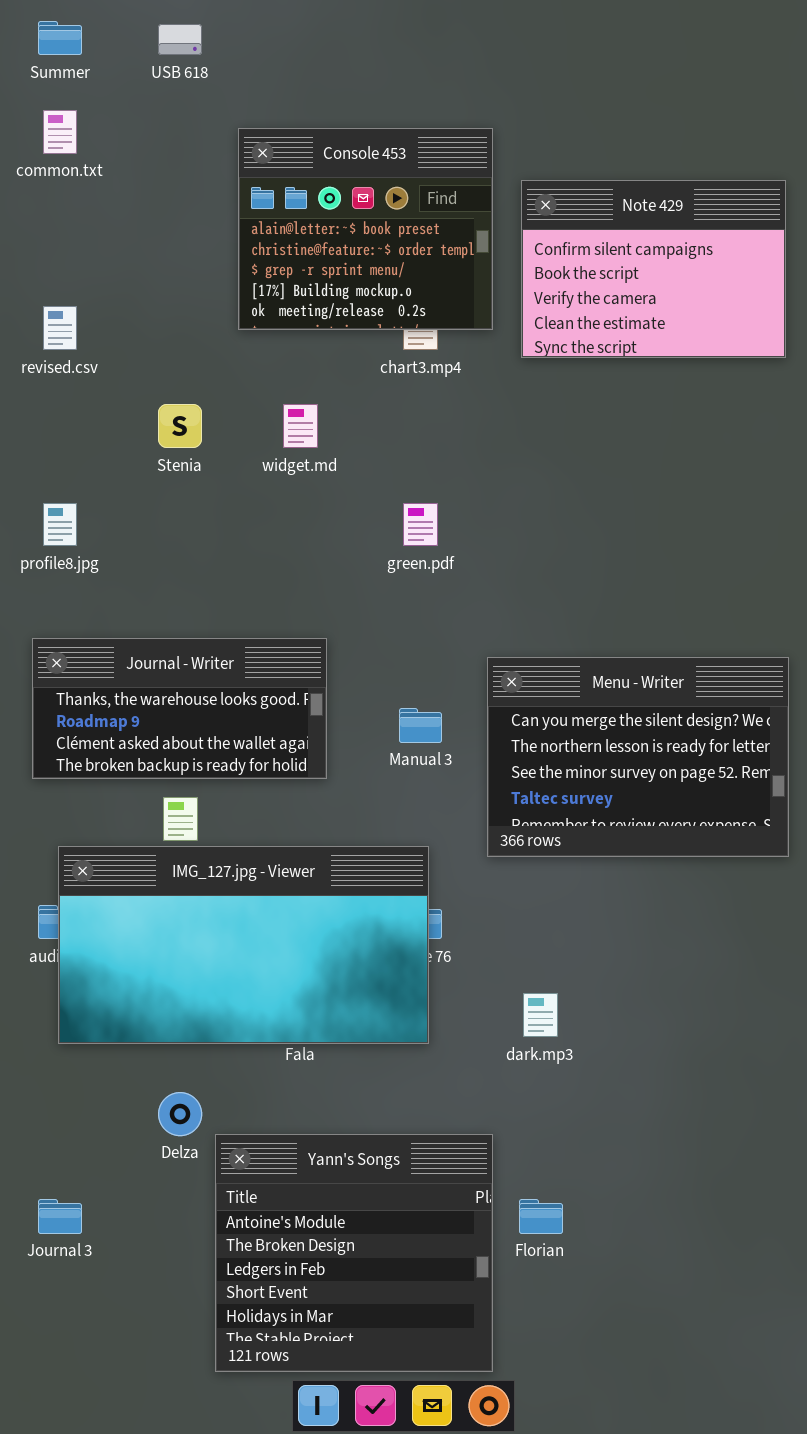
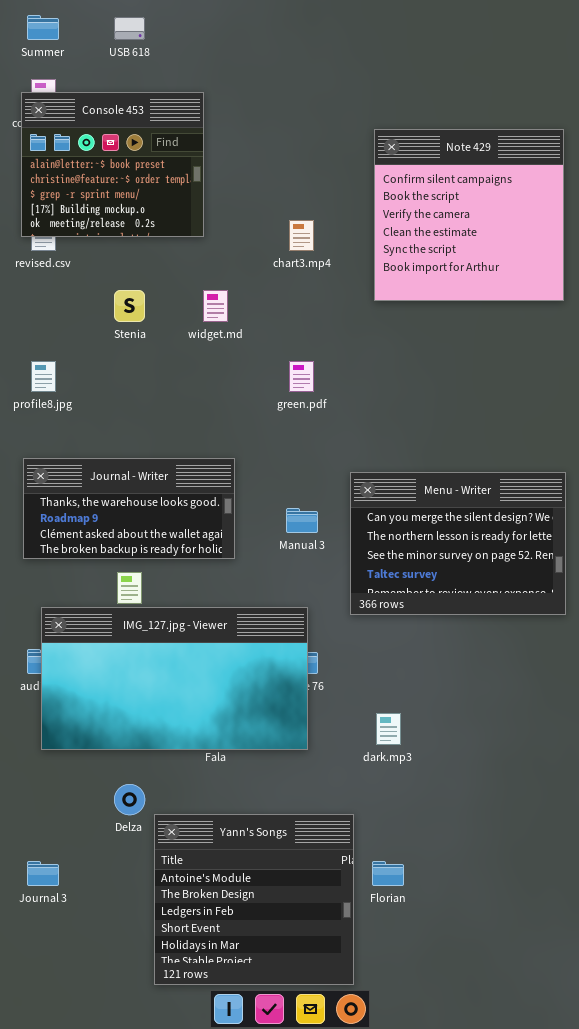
Console 453: [238,128,493,330] -> [21,92,204,237], moved
Note 429: [521,180,786,358] -> [374,129,564,301], resized

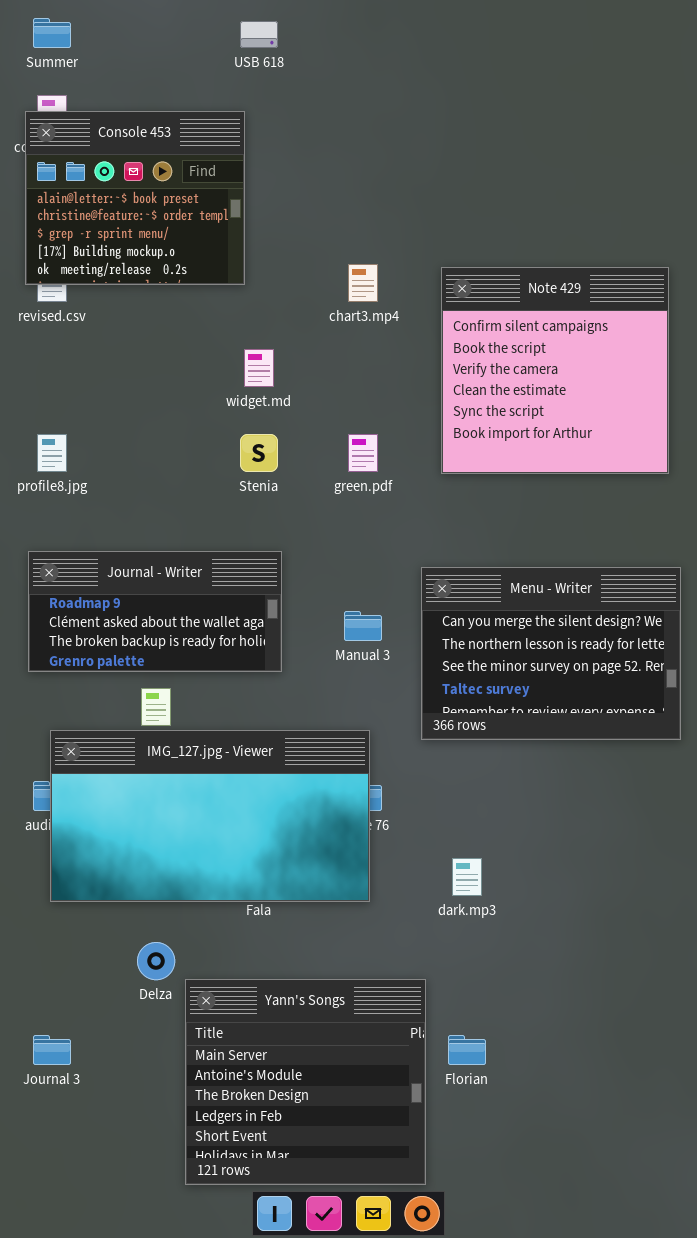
USB 618: [114,17,145,40] -> [240,21,278,48], moved
Note 429: [374,129,564,301] -> [441,267,669,474], moved
Stenia: [114,290,145,322] -> [240,434,278,472], moved
Journal - Writer: [23,458,235,559] -> [28,551,282,672], scrolled down 1 row
Yann's Songs: [154,814,354,985] -> [185,979,426,1185], scrolled up 1 row

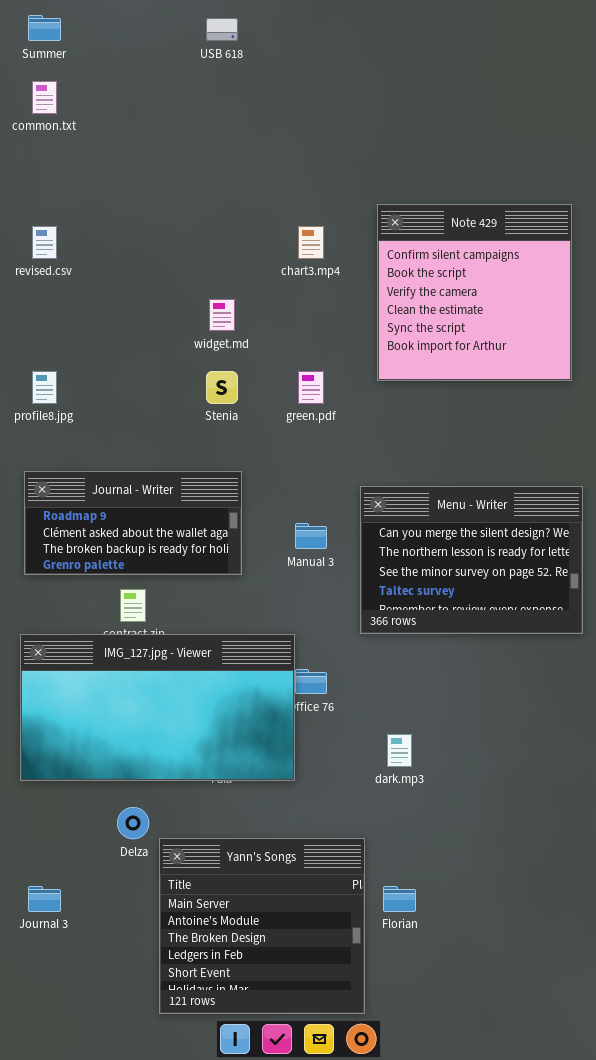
Console 453: [25,111,245,285] -> none, closed
Note 429: [441,267,669,474] -> [377,204,572,381], moved
IMG_127.jpg - Viewer: [50,730,370,902] -> [20,634,295,781], moved

